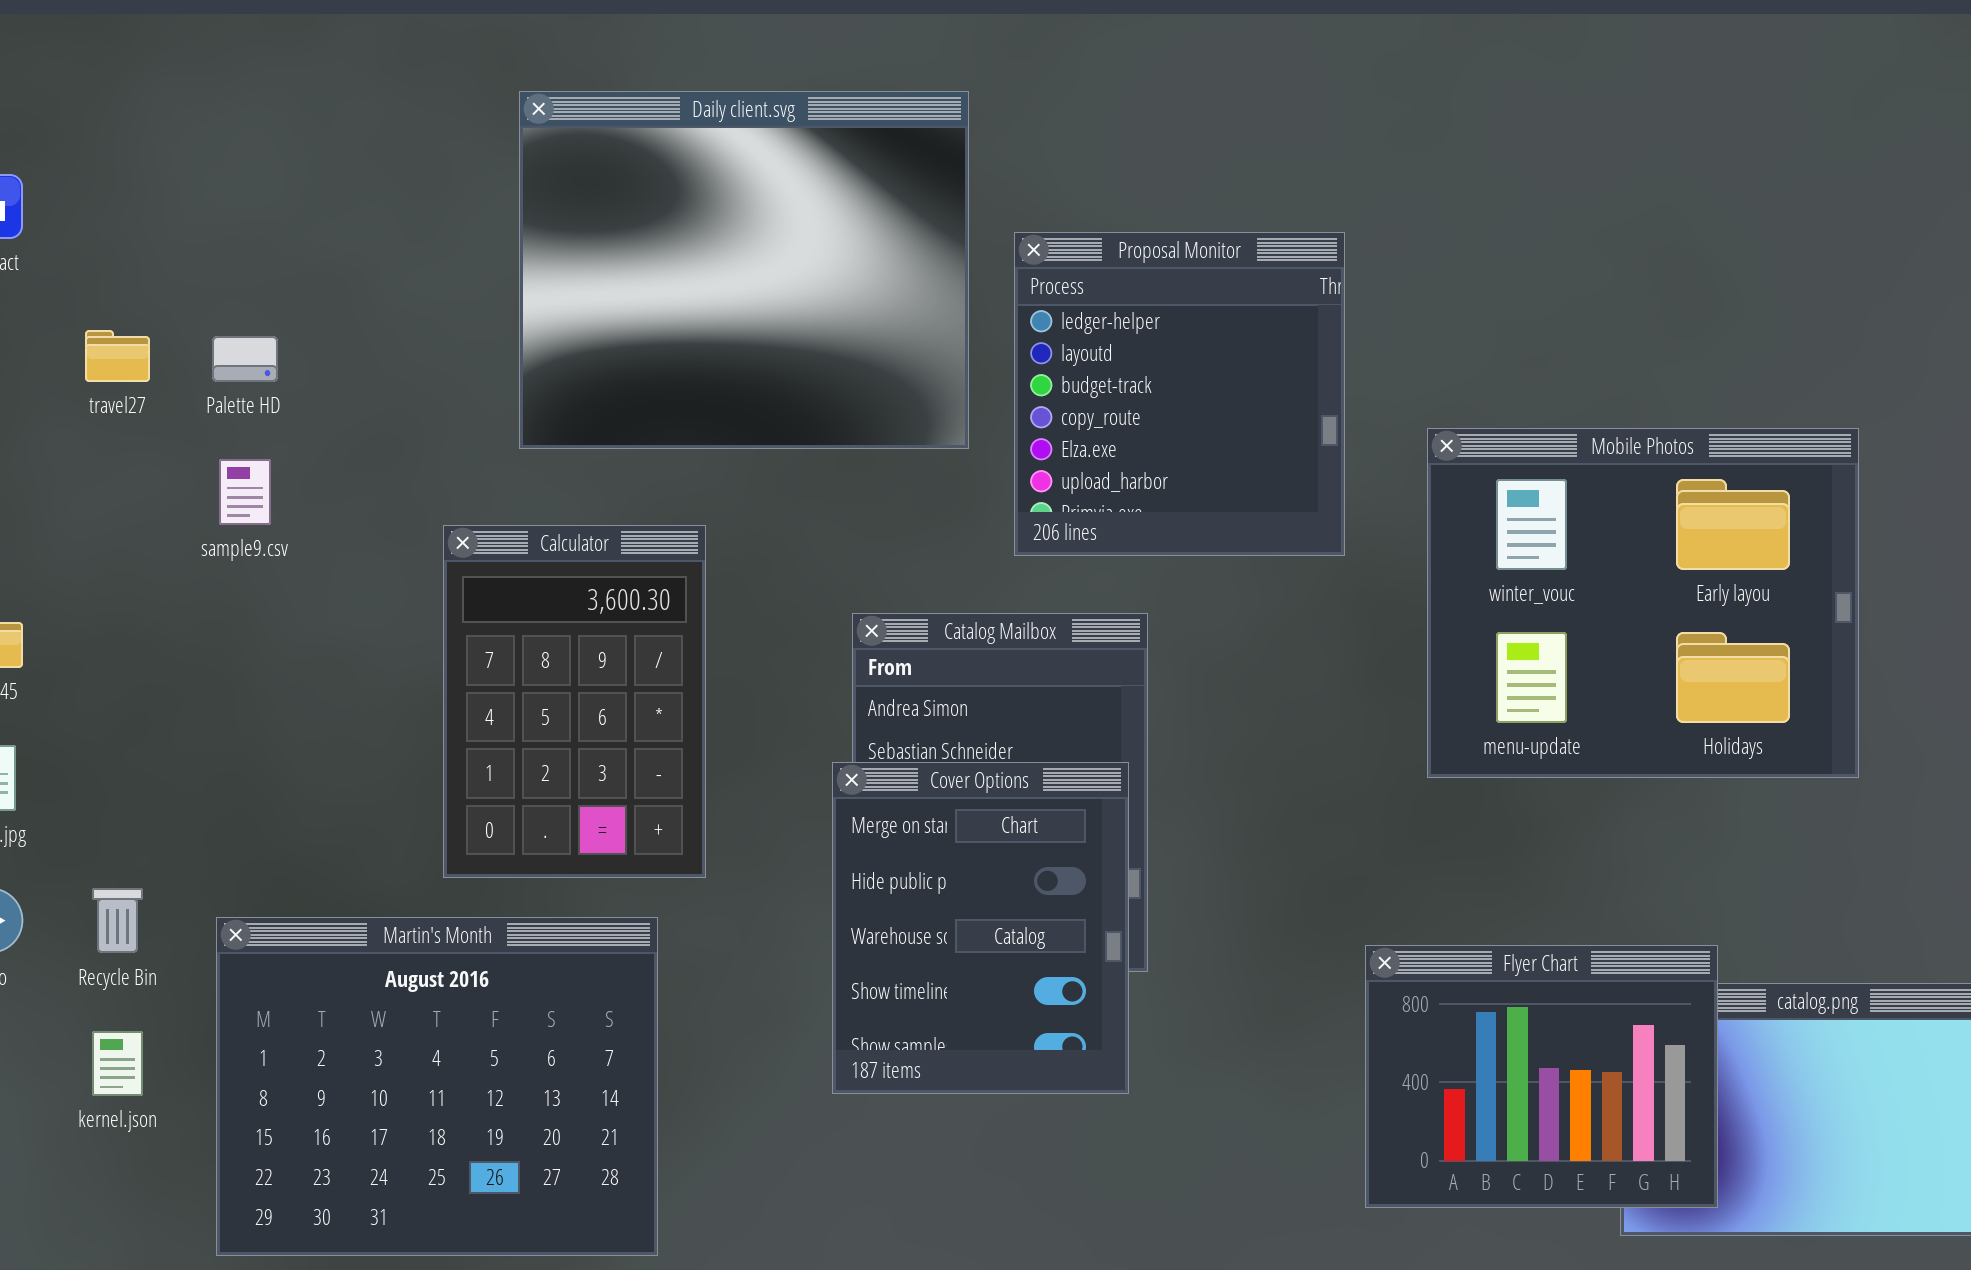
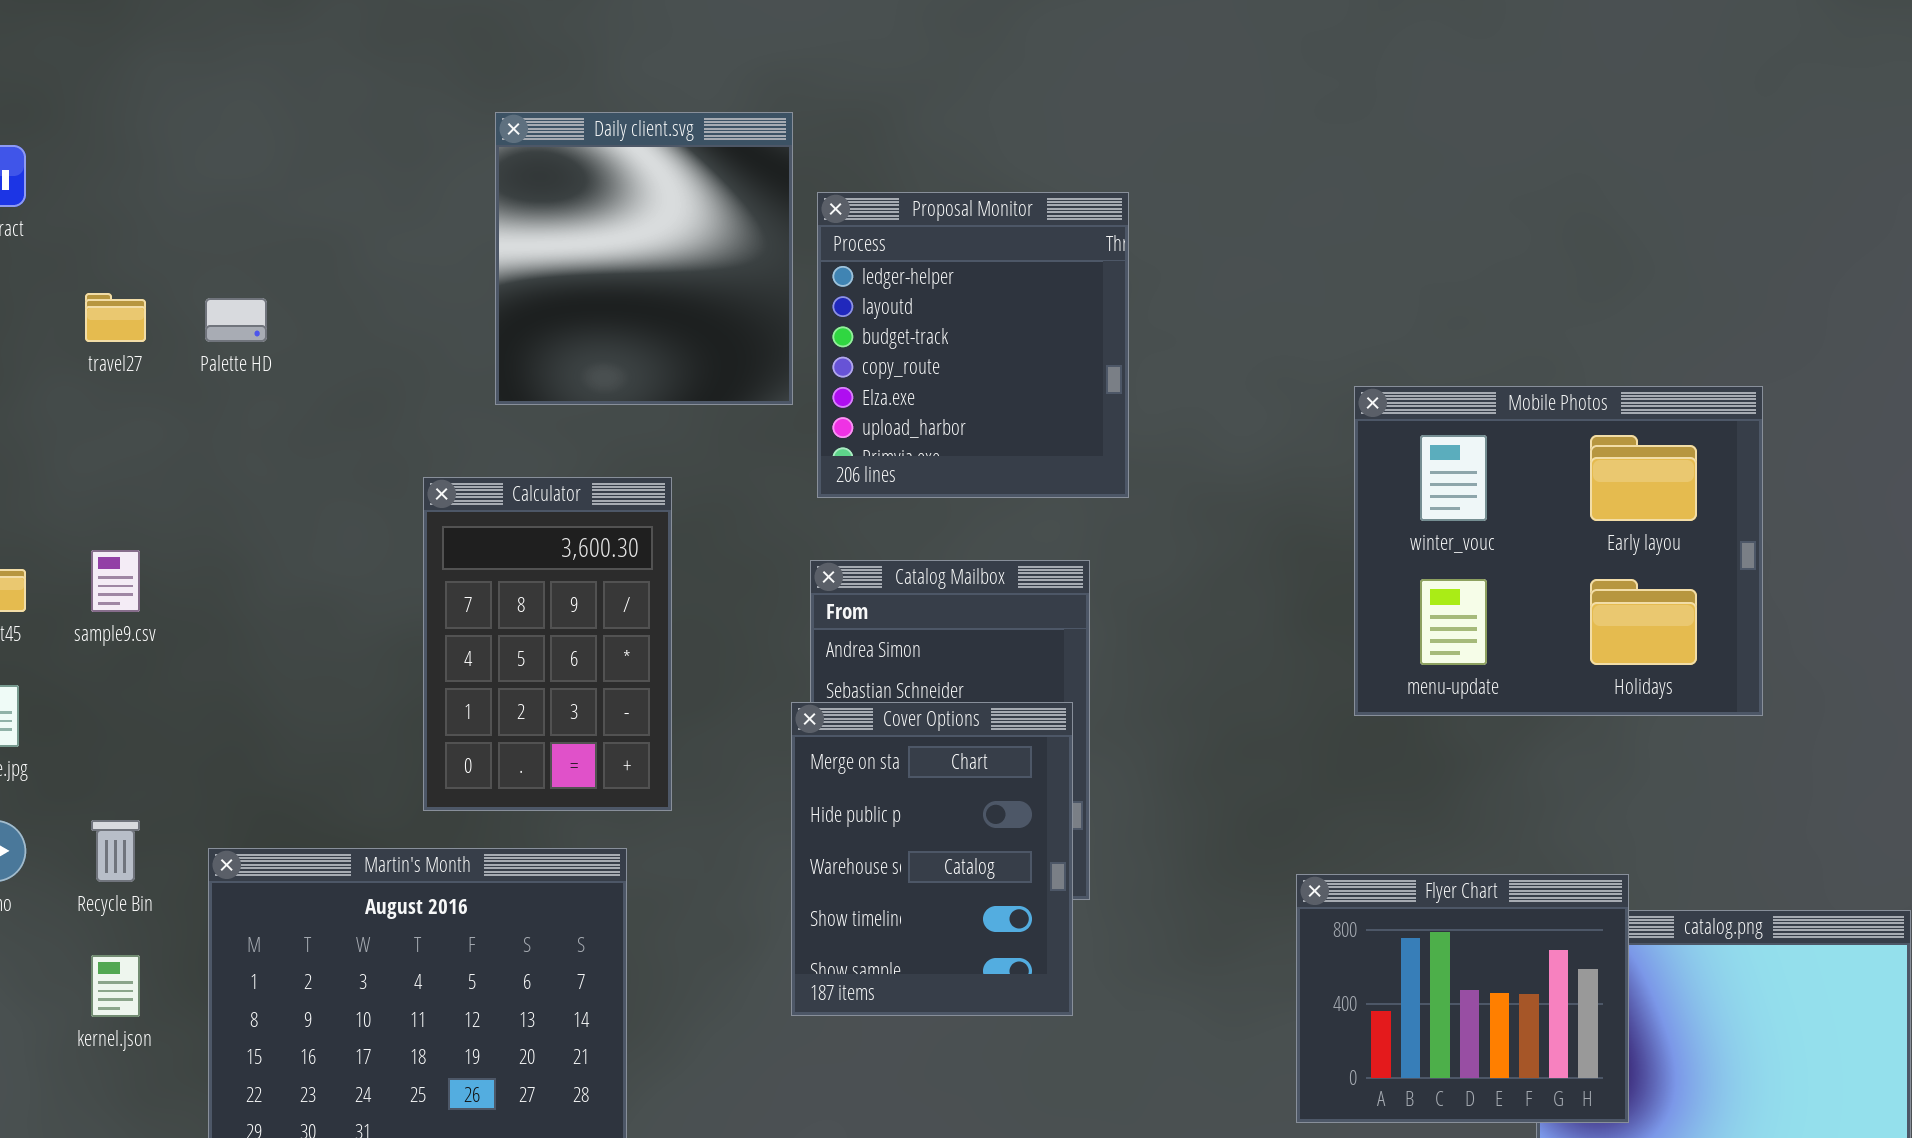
Daily client.svg: [519,91,969,449] -> [495,112,793,405], resized
Proposal Monitor: [1014,232,1345,556] -> [817,192,1129,498], moved
sample9.csv: [219,459,271,525] -> [91,550,140,612], moved

